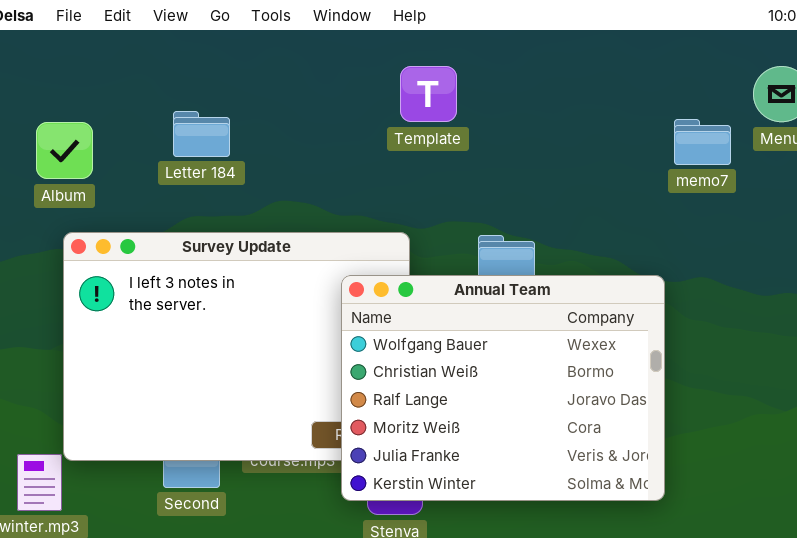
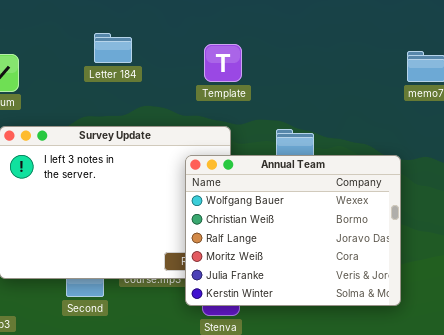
Template: [400,66,457,122] -> [204,44,242,82], moved
Letter 184: [173,111,230,157] -> [94,33,132,63], moved

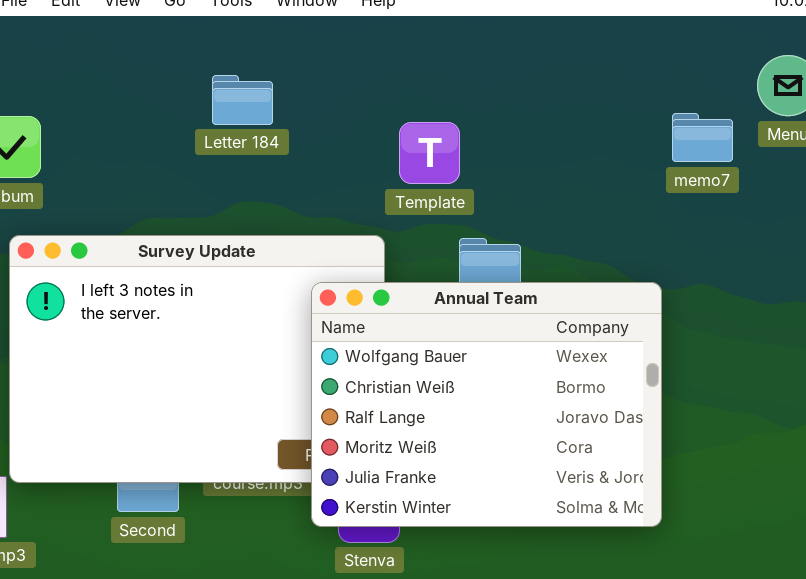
Letter 184: [94,33,132,63] -> [212,75,273,125], moved
Template: [204,44,242,82] -> [399,122,460,184], moved

